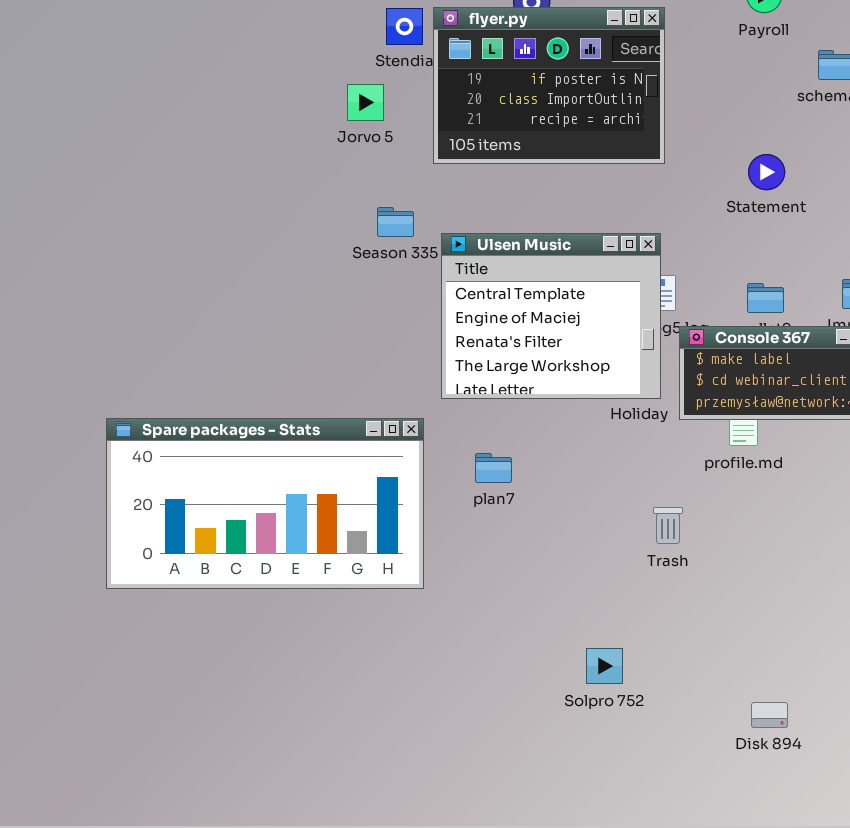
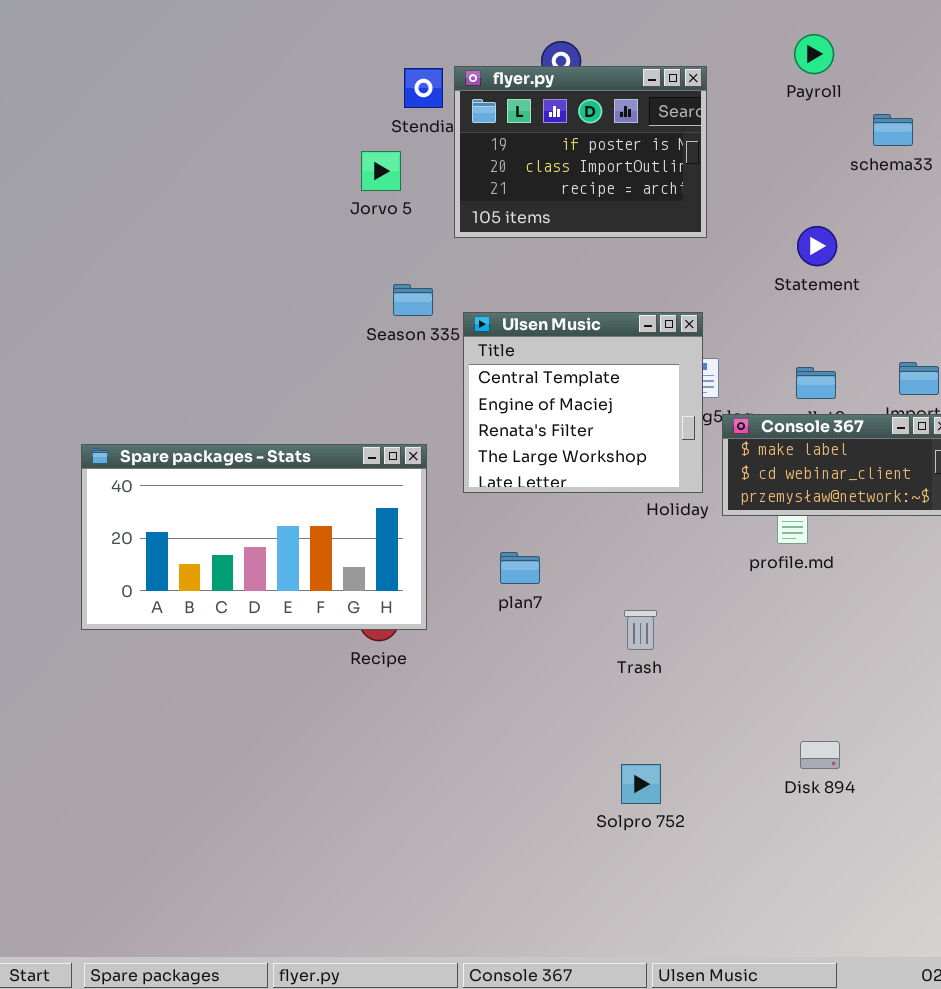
Spare packages - Stats: [106,418,424,589] -> [81,444,427,630], moved
Trash: [653,507,683,544] -> [624,610,657,650], moved
Disk 894: [751,702,788,728] -> [800,741,840,769], moved

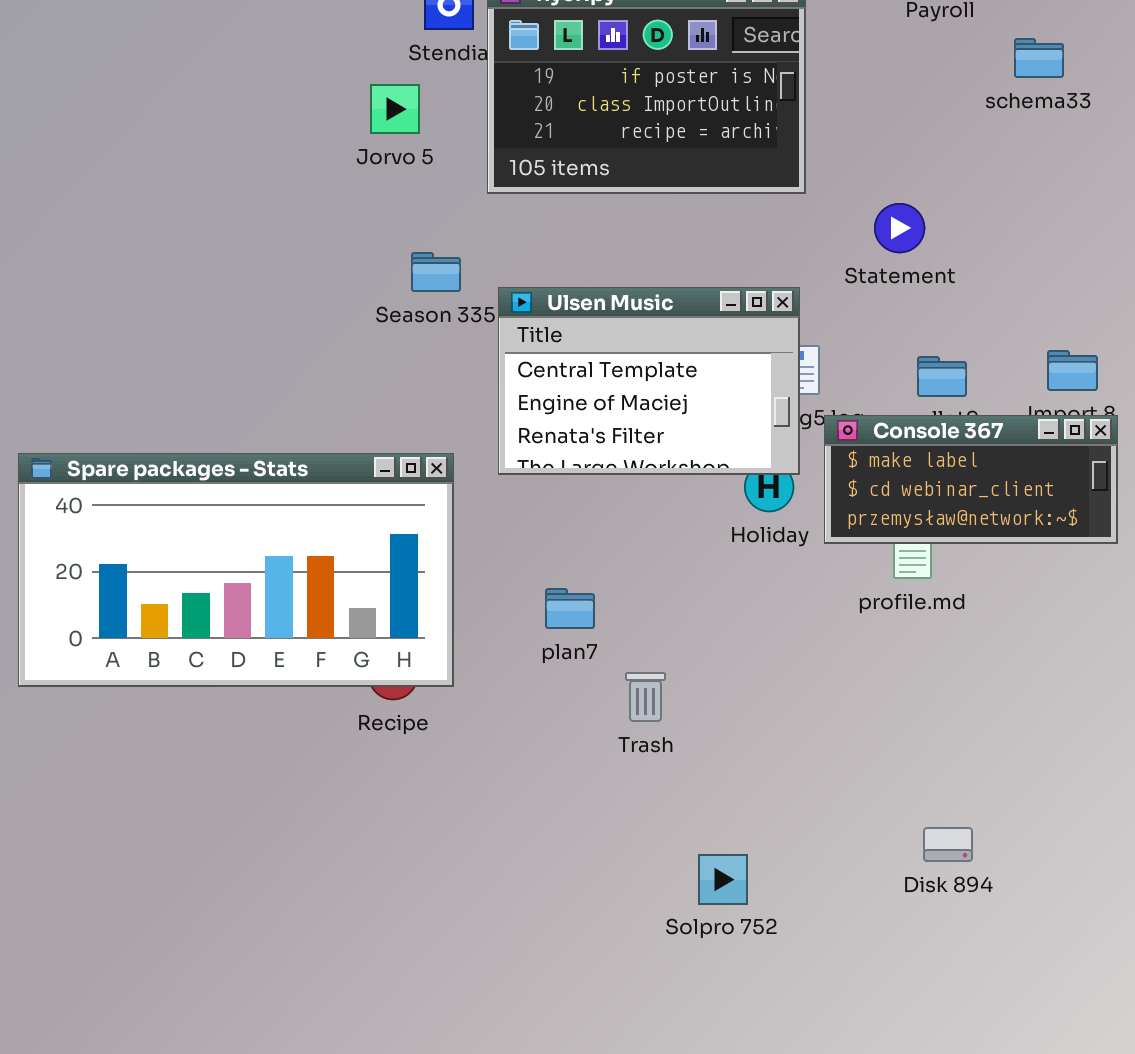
Statement: [797,226,837,266] -> [874,203,925,253], moved
Ulsen Music: [463,312,703,493] -> [498,287,800,475], resized
Trash: [624,610,657,650] -> [625,672,666,722], moved

